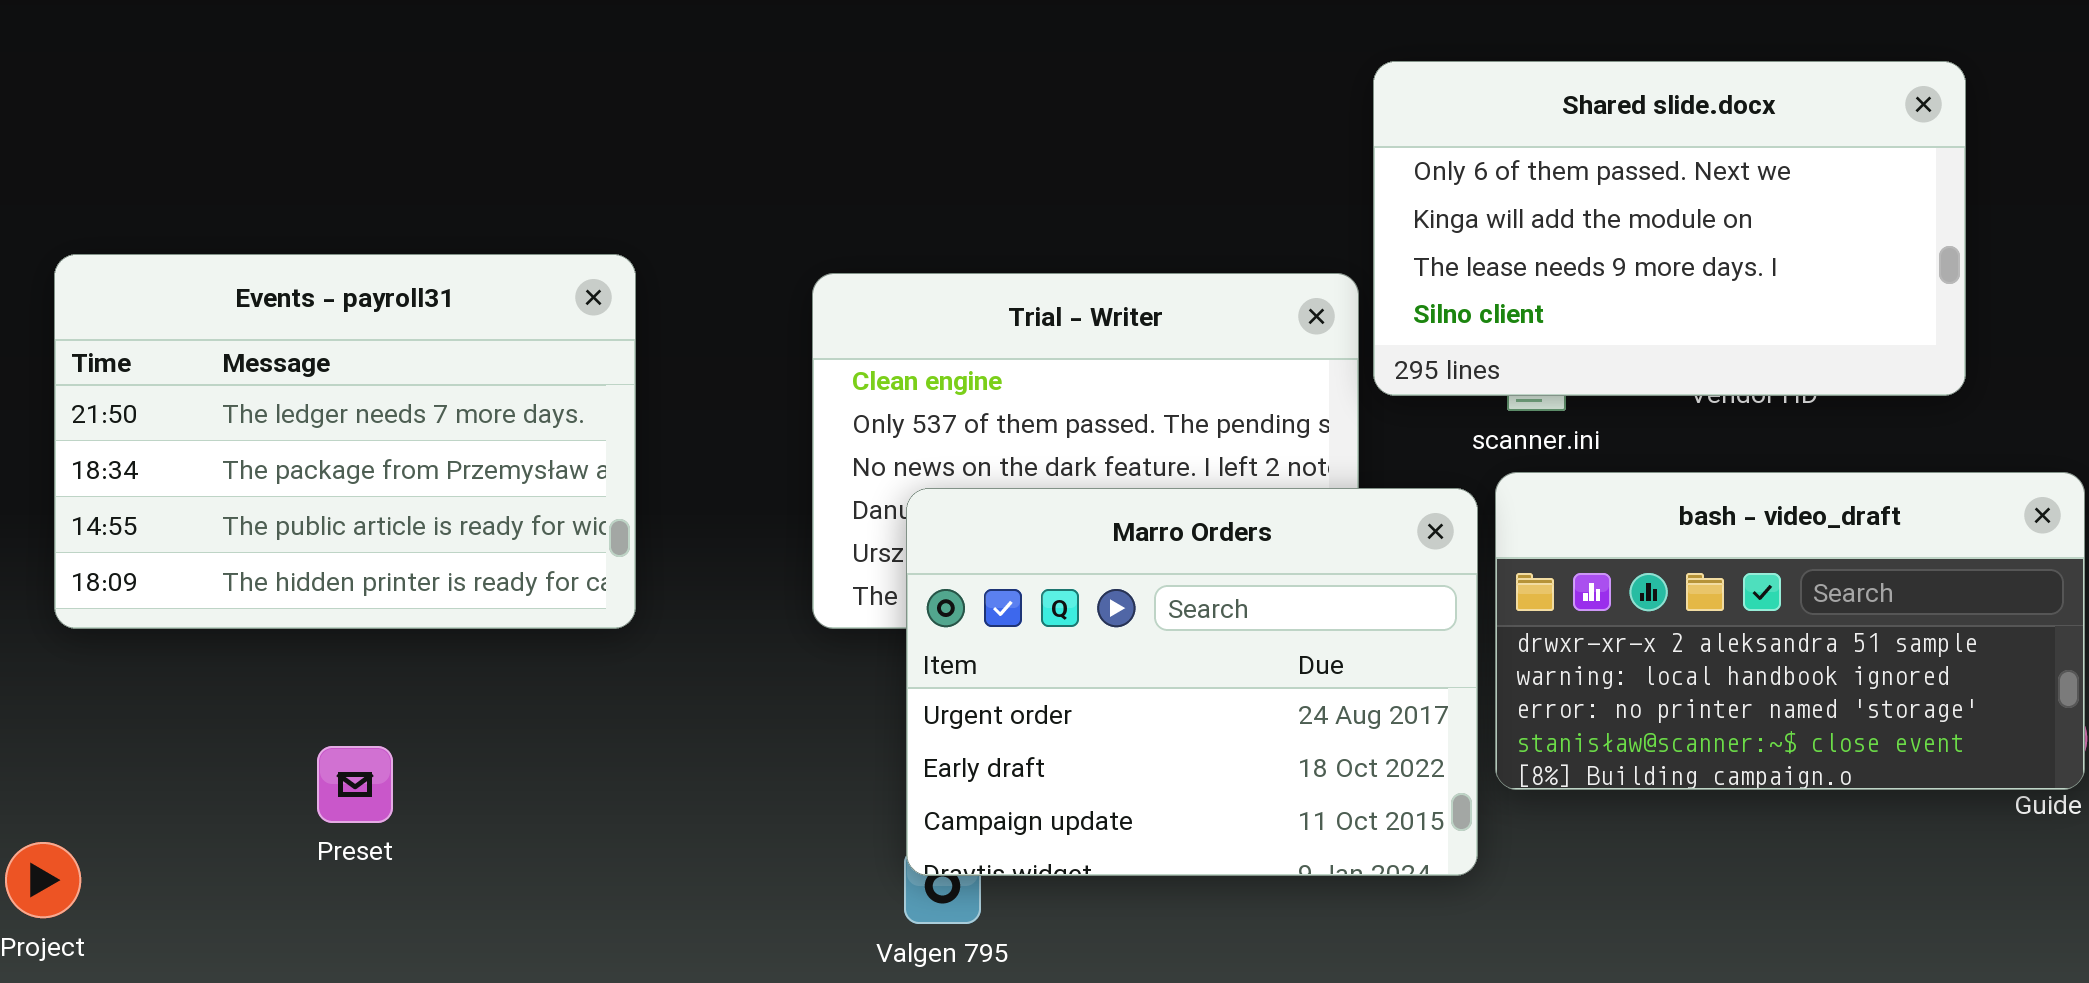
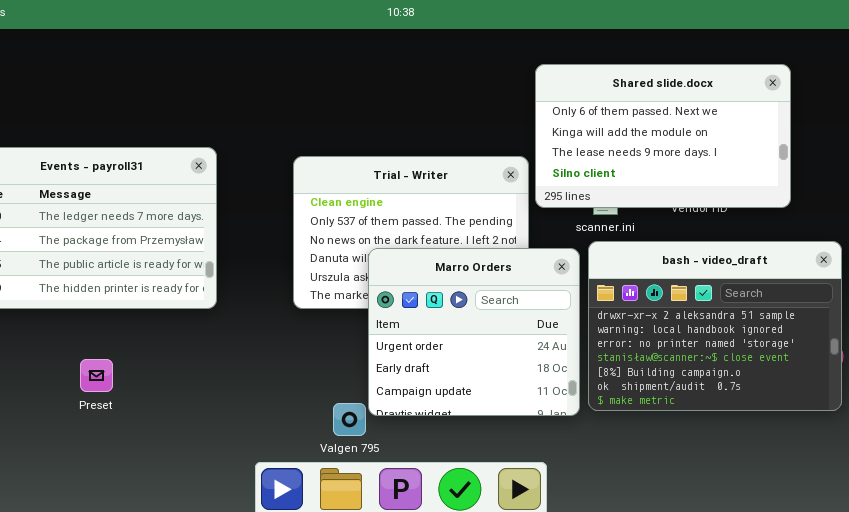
bash - video_draft: [1495,472,2085,790] -> [588,241,842,411], resized
Marro Orders: [906,488,1478,876] -> [368,248,580,416], resized

